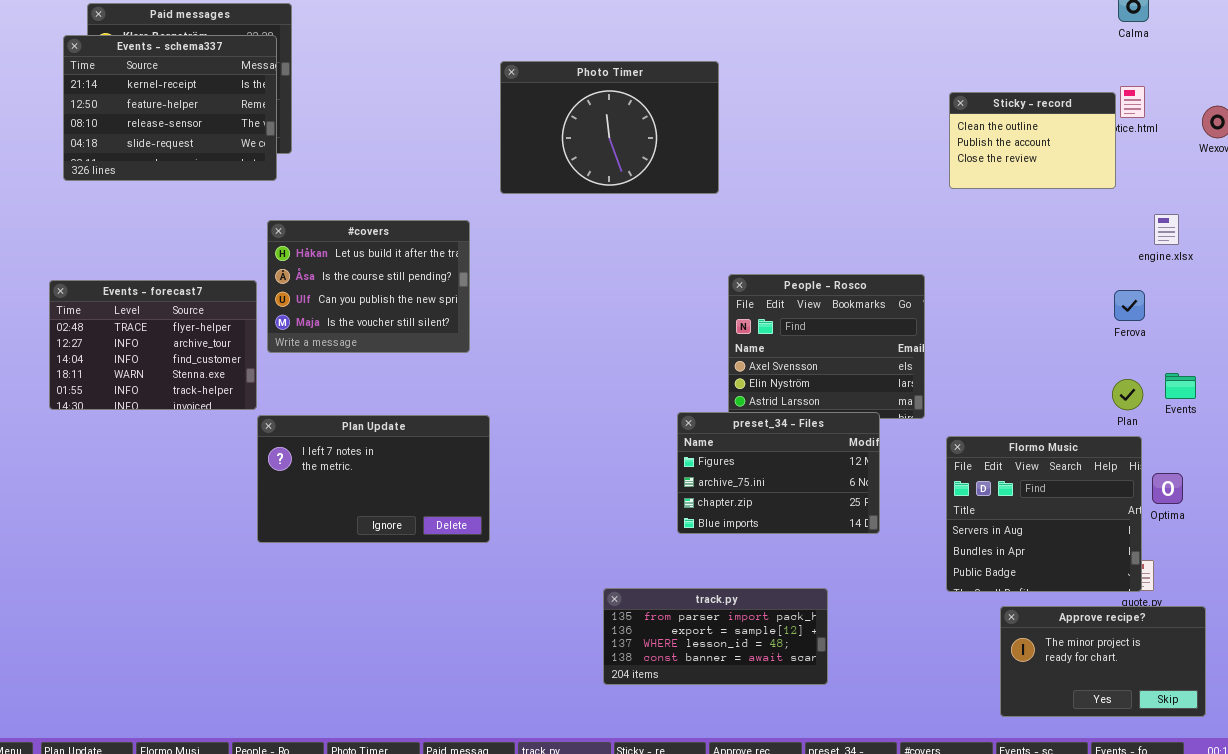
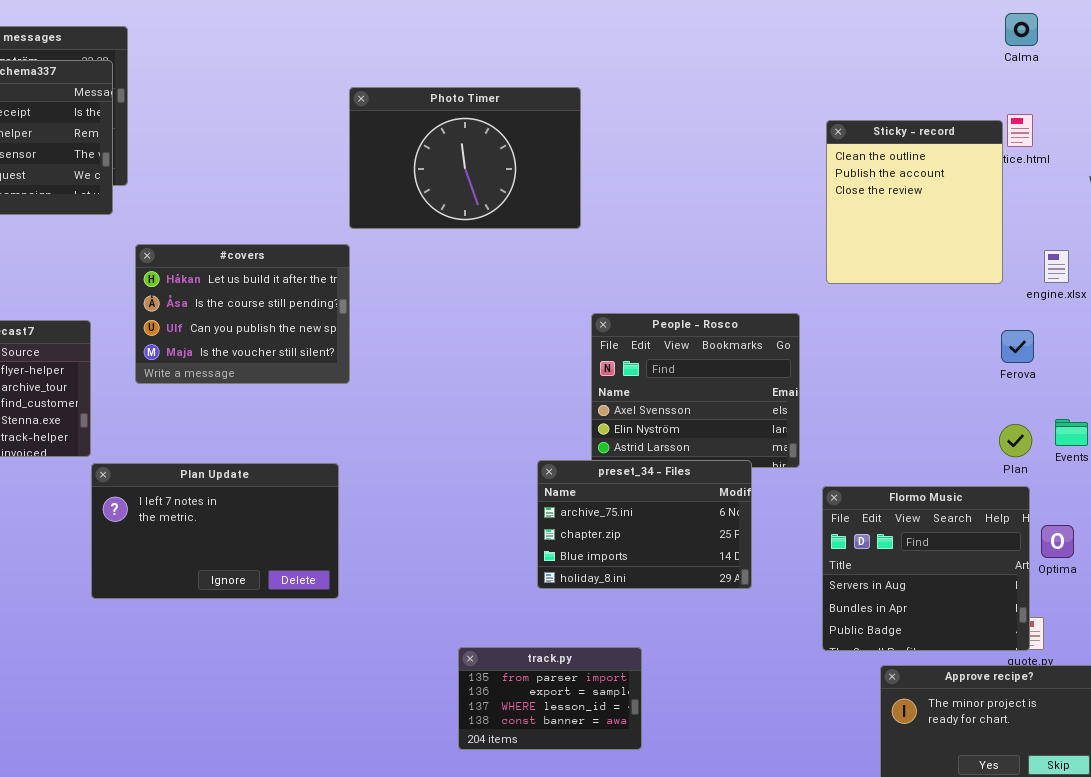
Sticky - record: [949,92,1116,189] -> [826,120,1003,284], resized
#covers: [267,220,470,353] -> [135,244,350,384], moved
preset_34 - Files: [677,412,880,534] -> [537,460,752,589], scrolled down 1 row
track.py: [603,588,828,685] -> [458,647,642,750], resized

